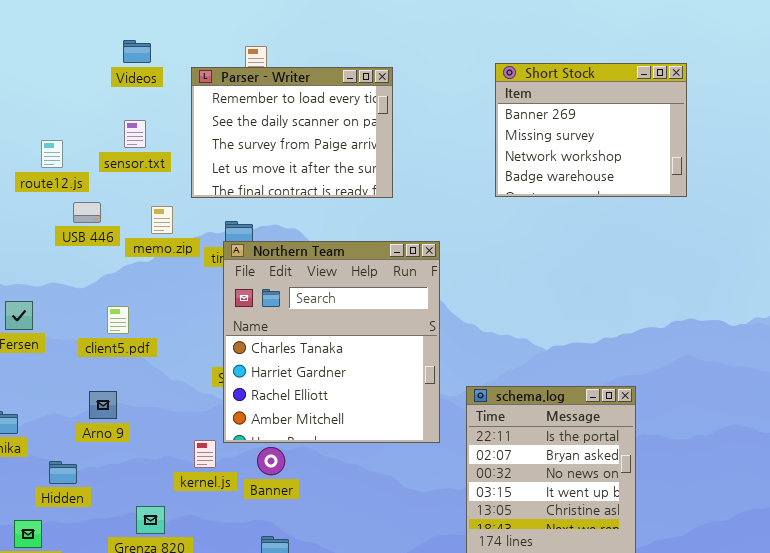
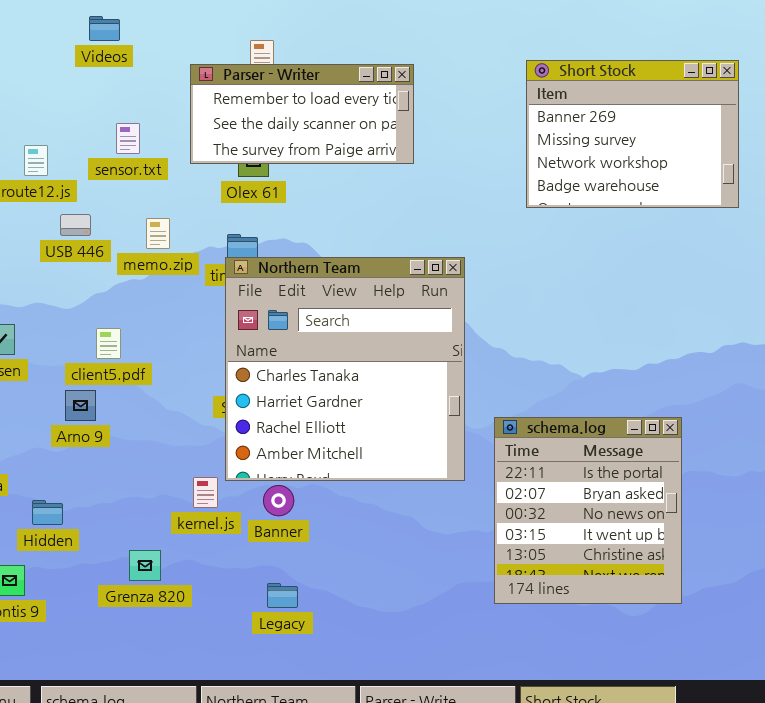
Videos: [123,40,151,63] -> [89,16,120,41], moved
Parser - Writer: [191,67,393,198] -> [190,64,414,164], resized
Arno 9: [89,391,117,419] -> [65,390,96,421], moved

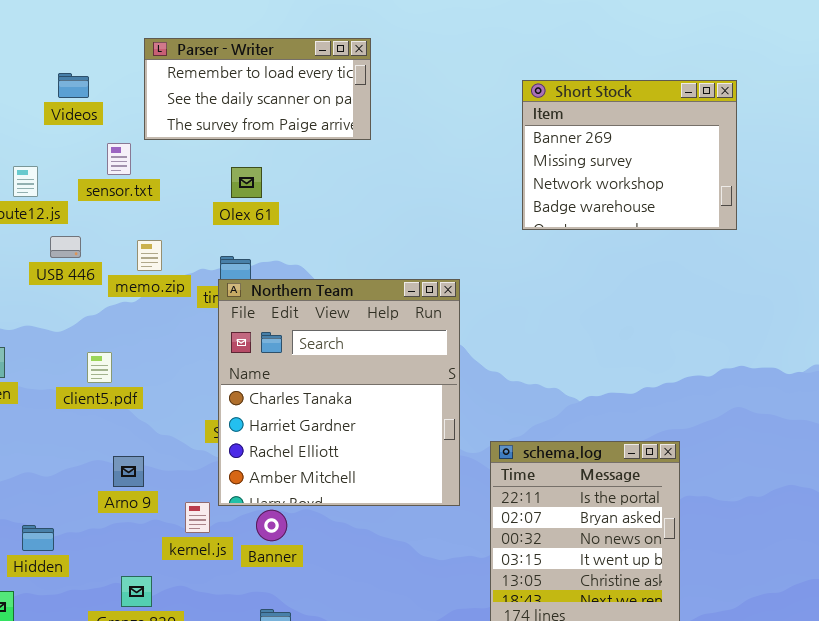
Videos: [89,16,120,41] -> [58,73,89,98], moved
Parser - Writer: [190,64,414,164] -> [144,38,371,140], moved
Arno 9: [65,390,96,421] -> [113,456,144,487], moved

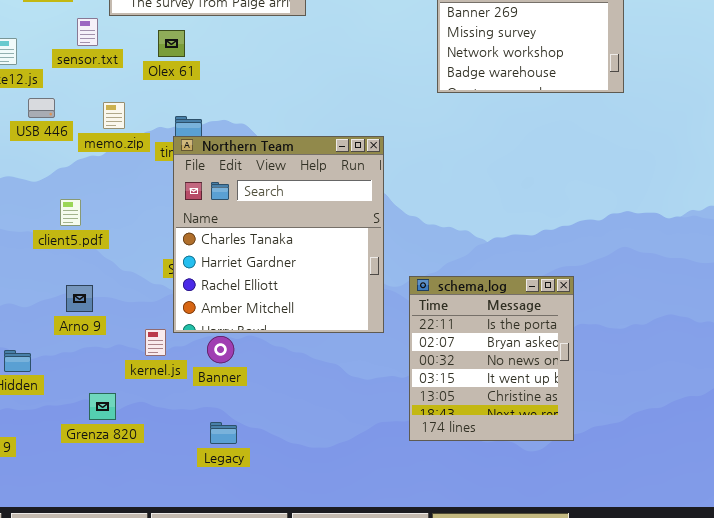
Olex 61: [231,167,262,198] -> [158,30,185,57], moved
Arno 9: [113,456,144,487] -> [66,285,93,312], moved

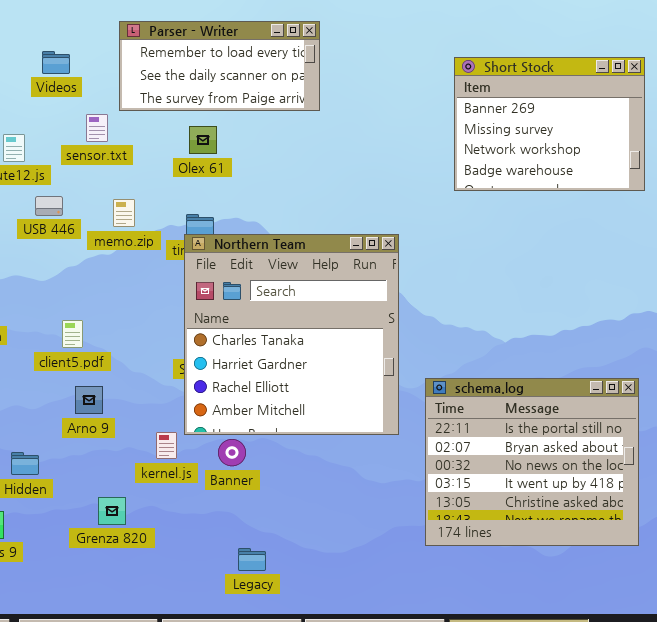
Olex 61: [158,30,185,57] -> [189,126,217,154], moved
client5.pdf: [60,199,81,226] -> [62,320,83,348], moved
schema.log: [409,276,574,441] -> [425,378,639,546], resized
Legacy: [210,422,237,444] -> [238,548,266,571], moved

